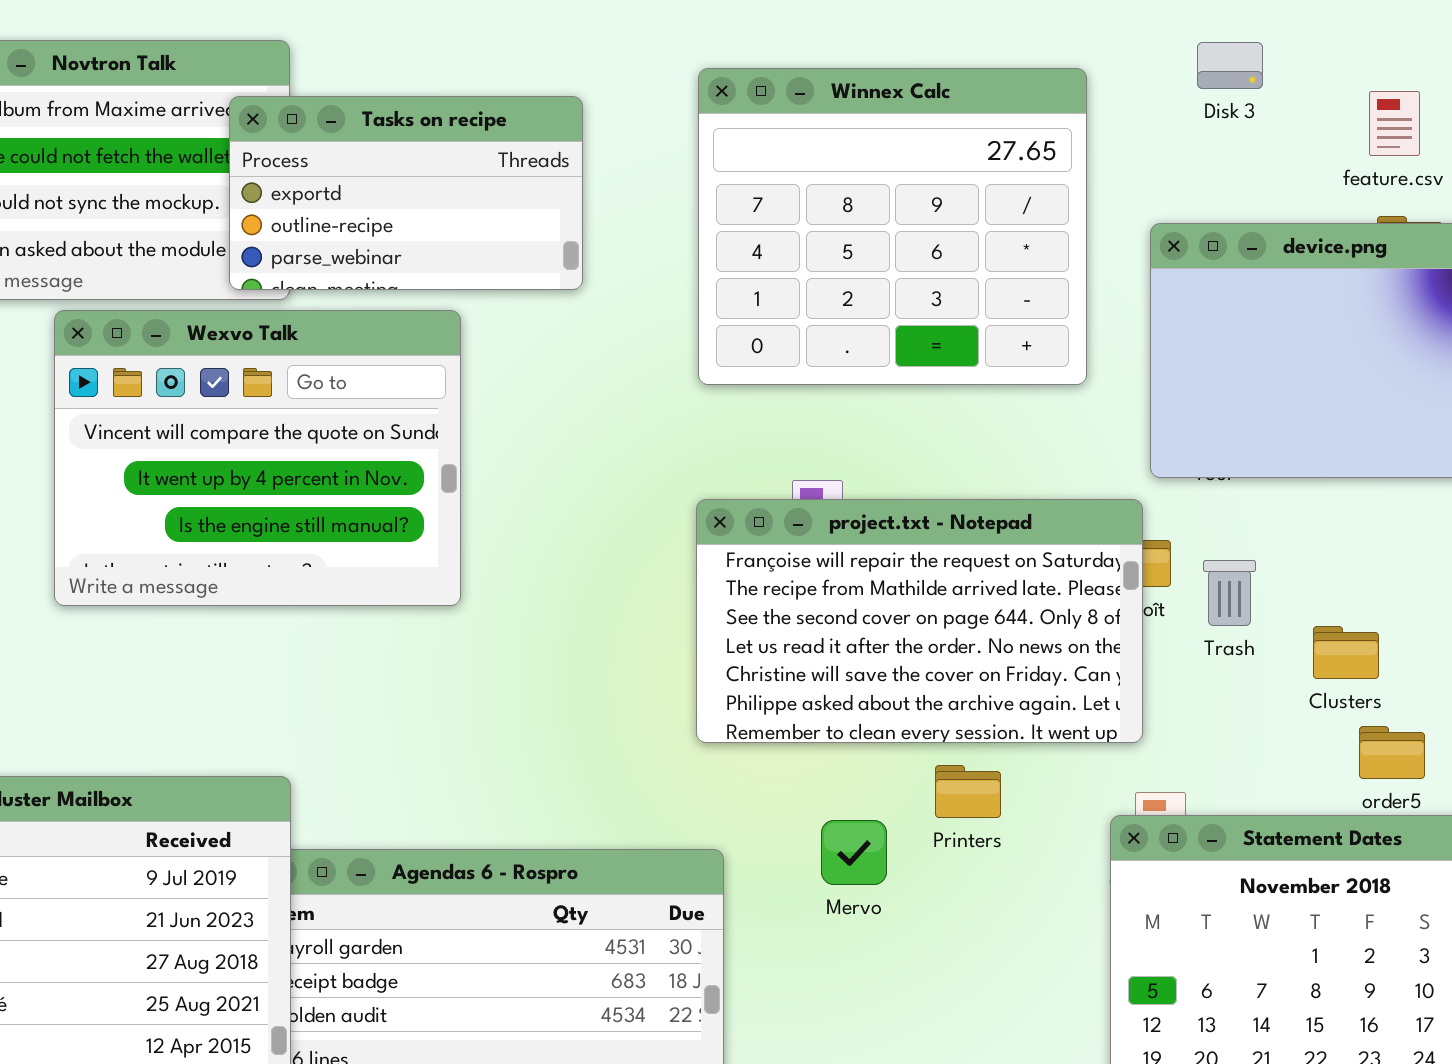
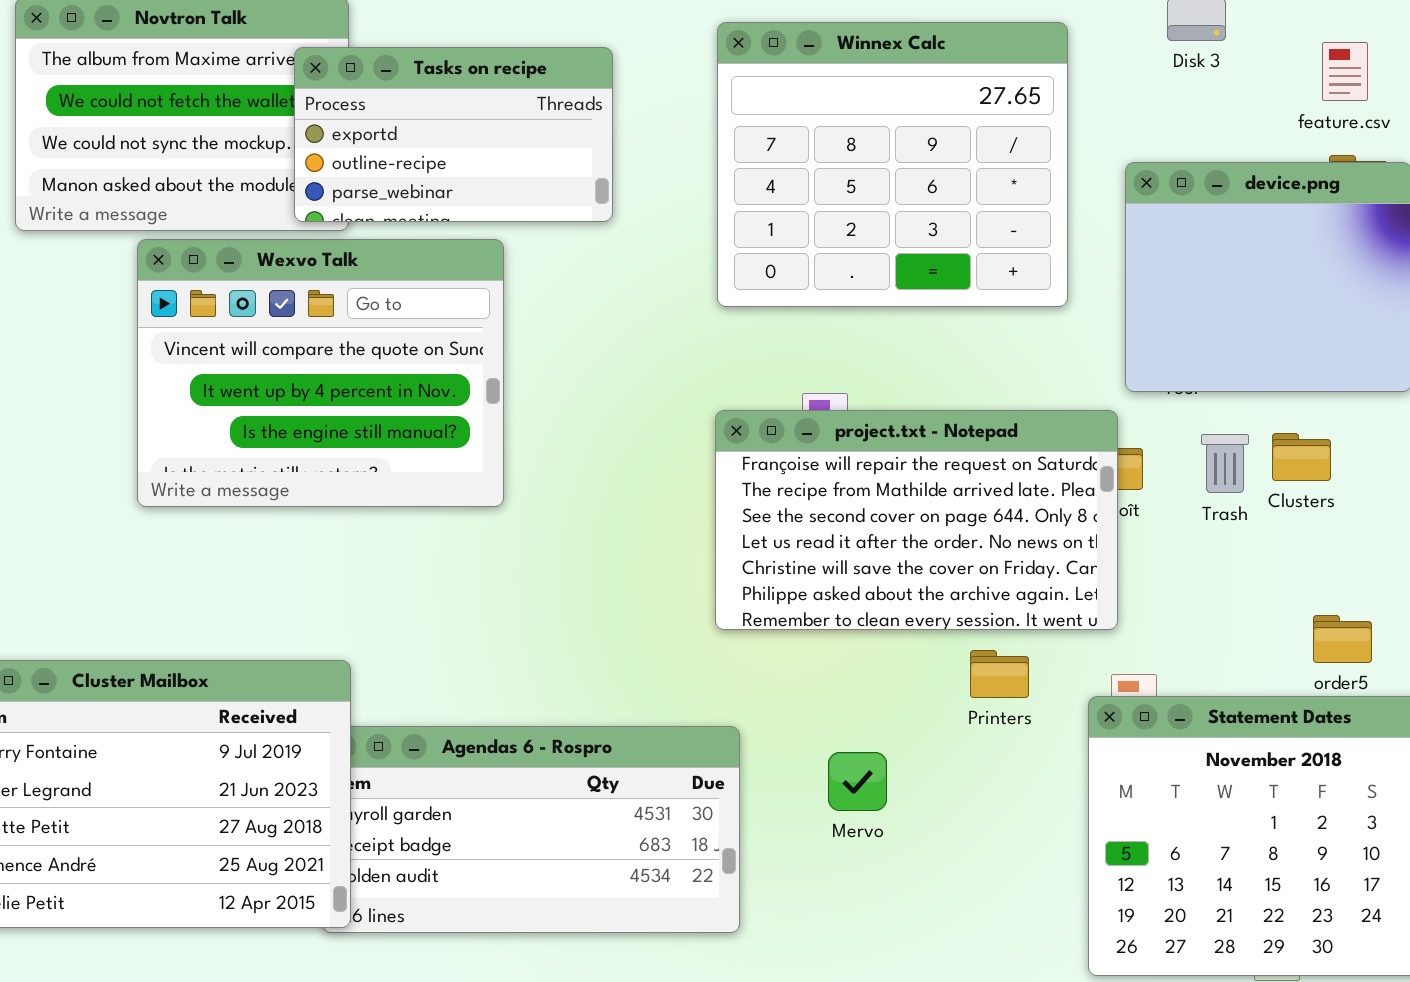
Trash: [1203,560,1256,626] -> [1201,434,1249,493], moved
Clusters: [1313,626,1379,679] -> [1272,433,1331,481], moved
Printers: [935,765,1001,818] -> [970,650,1029,698], moved
Mervo: [821,820,887,885] -> [828,752,887,811], moved

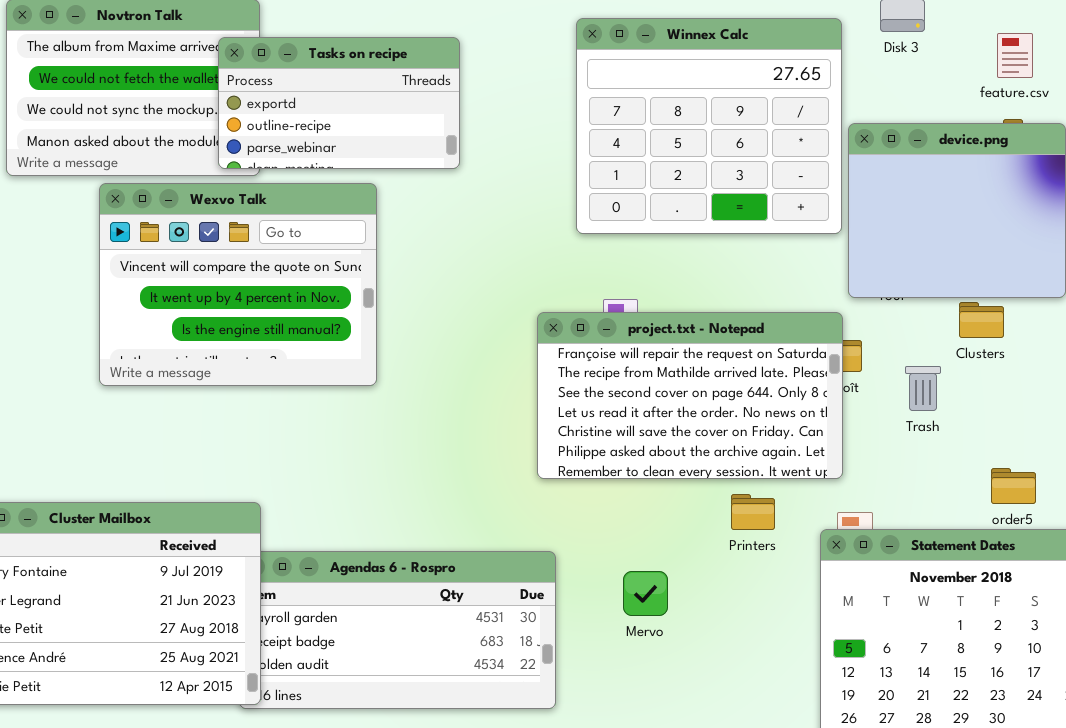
Winnex Calc: [717,22,1068,307] -> [576,18,842,234], moved
Clusters: [1272,433,1331,481] -> [959,302,1004,338], moved
Trash: [1201,434,1249,493] -> [905,366,941,411], moved

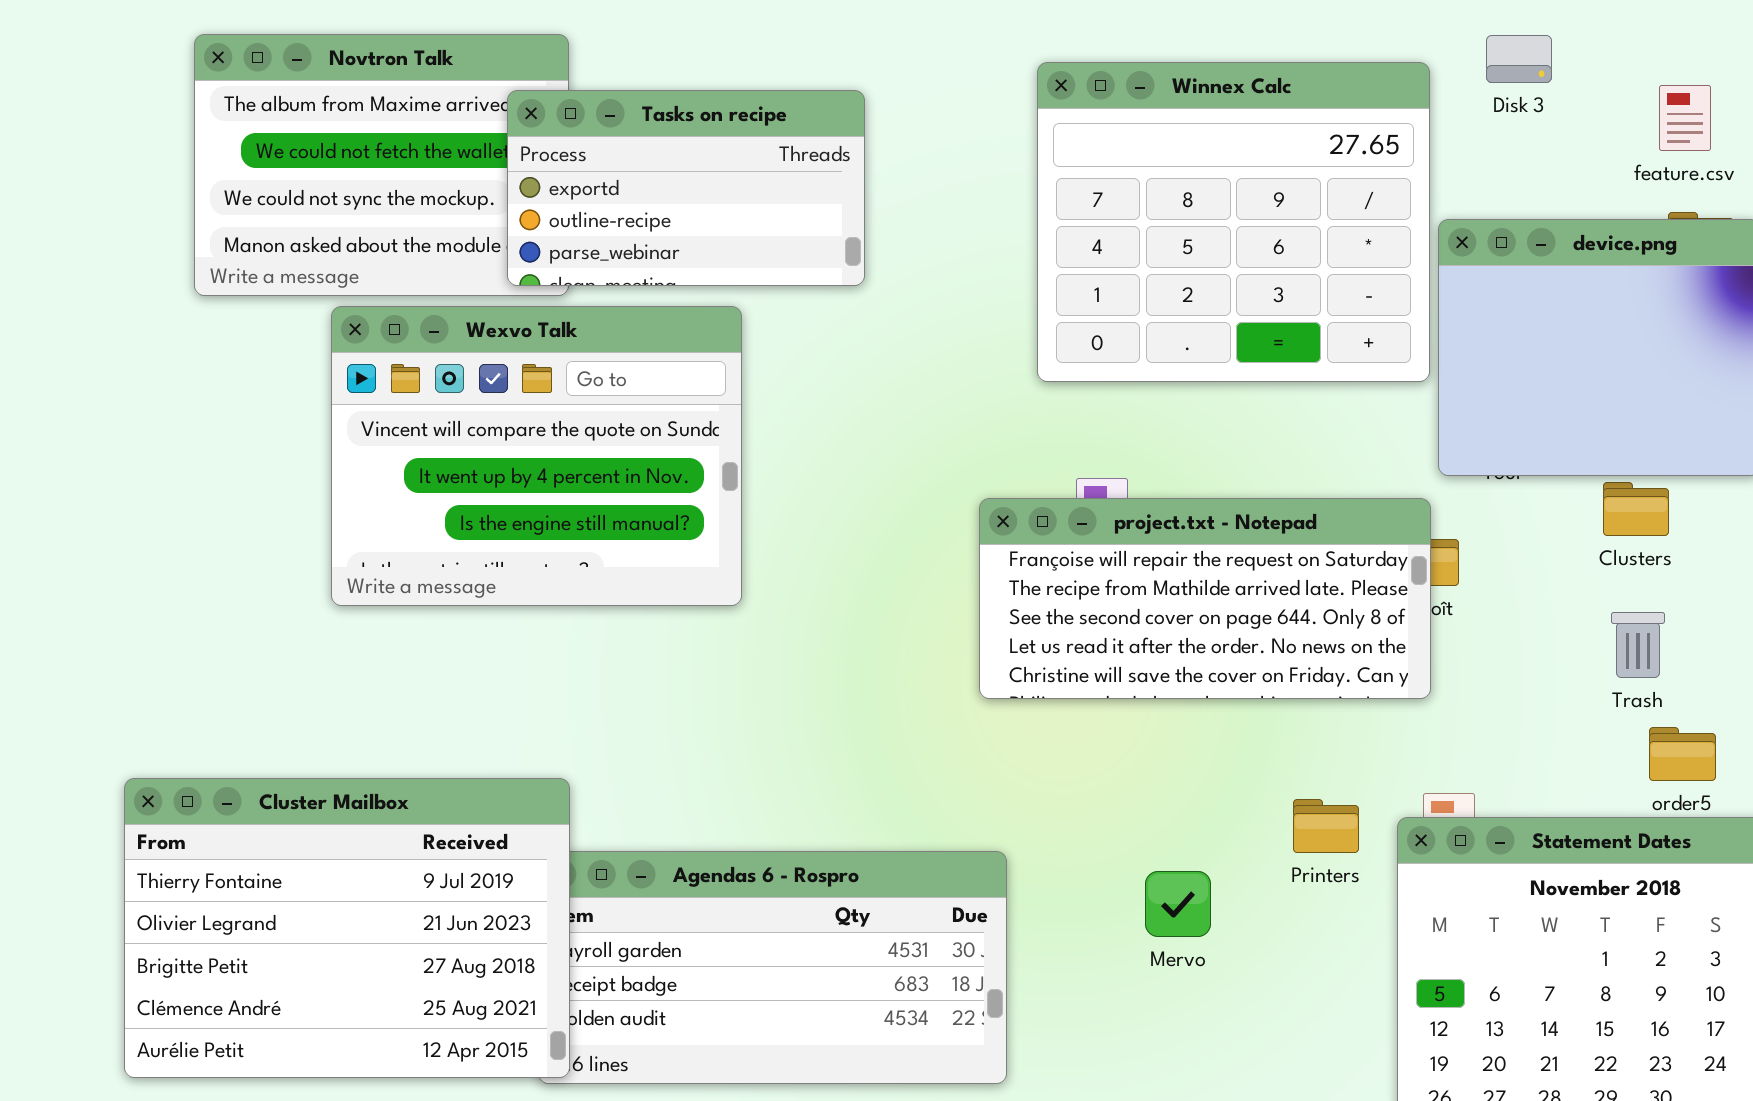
project.txt - Notepad: [537,312,843,479] -> [979,498,1431,699], resized
Trash: [905,366,941,411] -> [1611,612,1665,678], moved
Printers: [731,494,775,530] -> [1293,799,1359,853], moved
Mervo: [623,571,668,616] -> [1145,871,1211,937], moved

